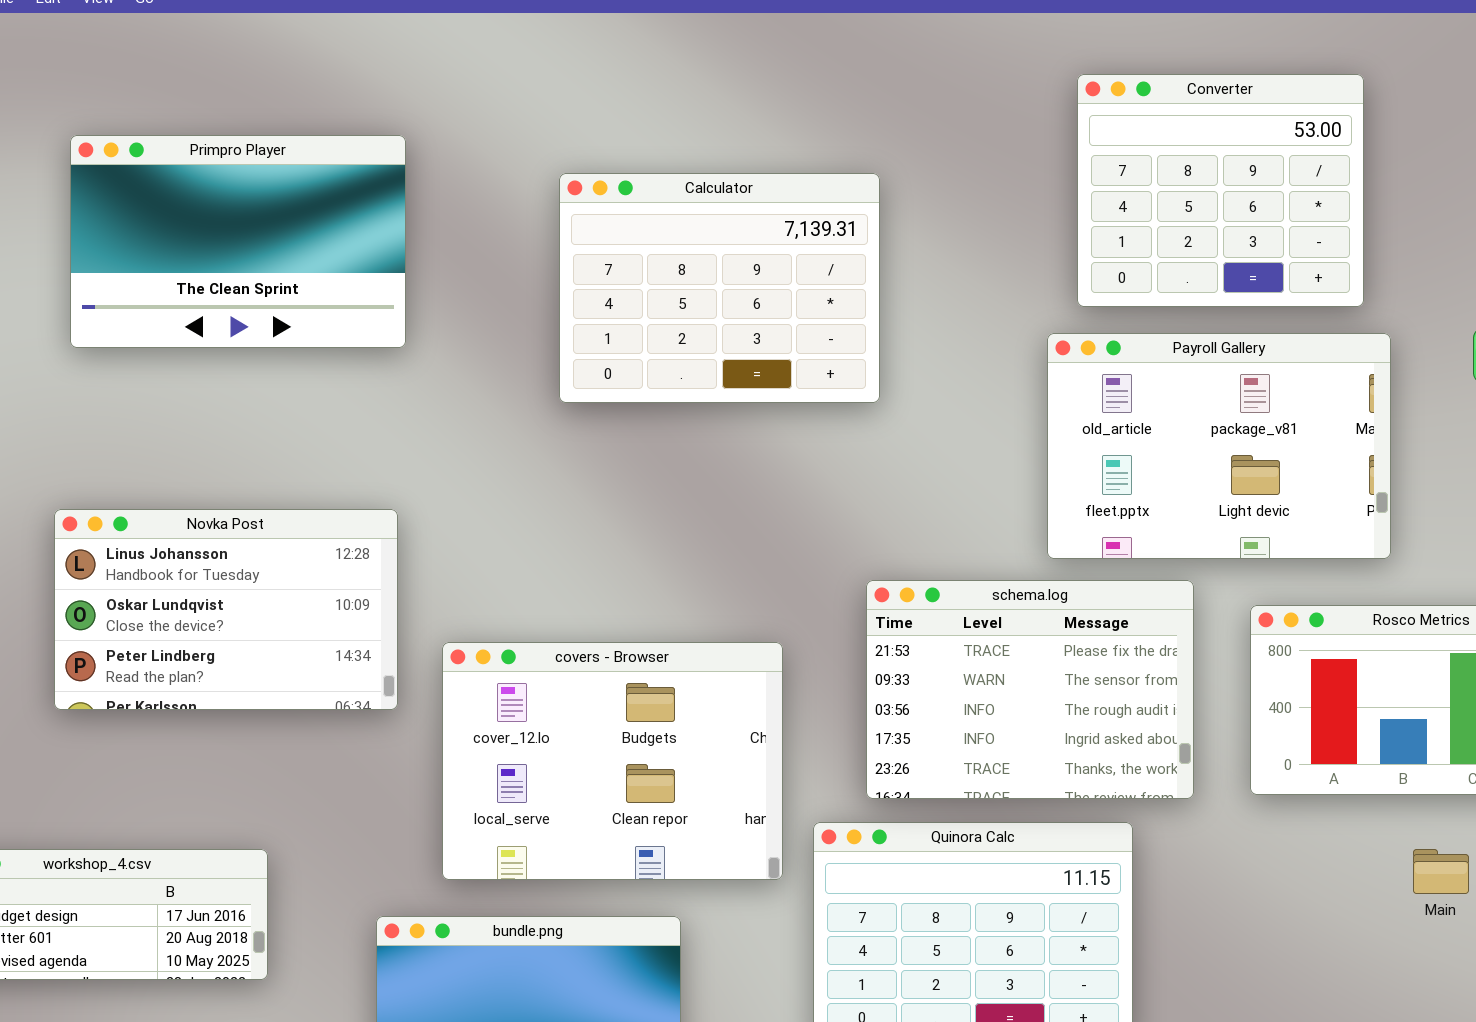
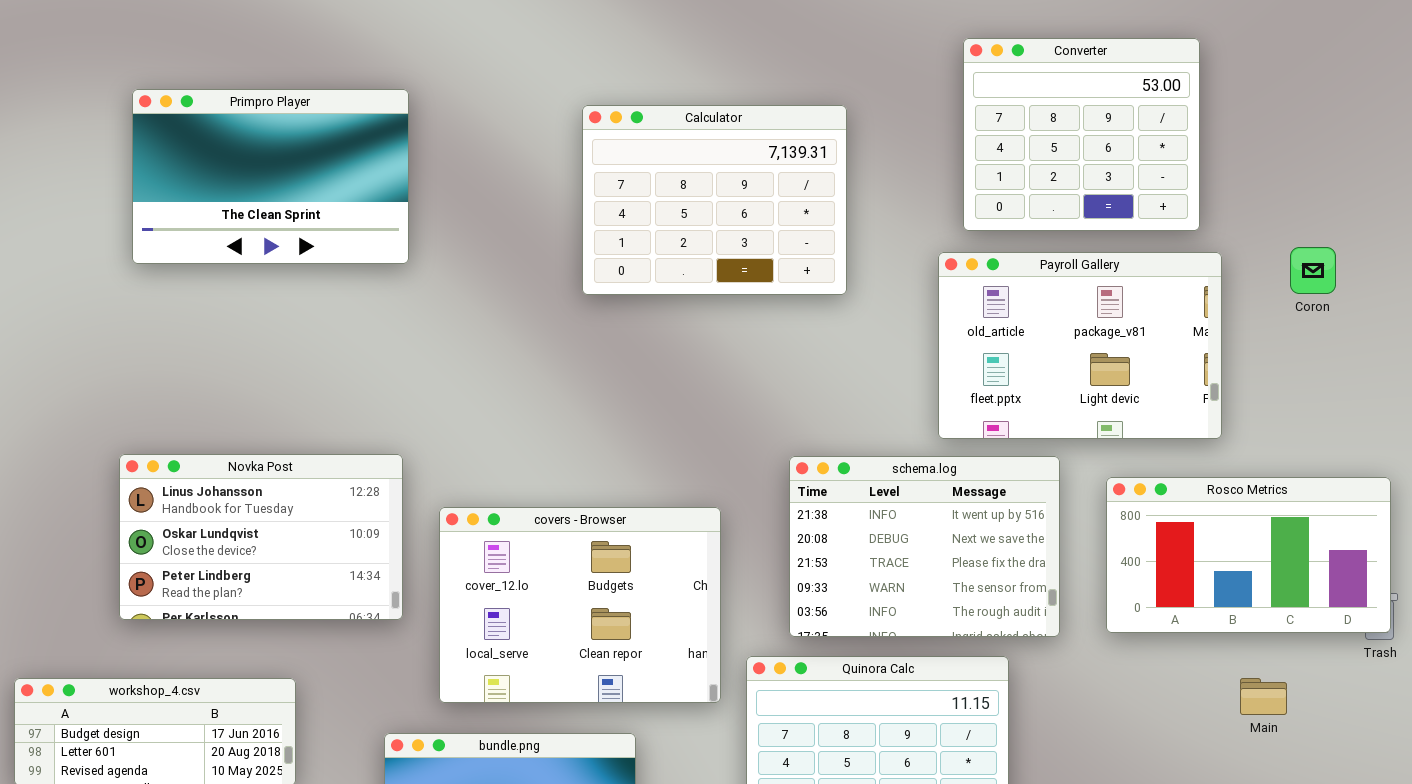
Calculator: [559,173,880,403] -> [582,105,847,295], moved
Novka Post: [54,509,398,710] -> [119,454,403,620], moved
schema.log: [866,580,1194,799] -> [789,456,1060,637], scrolled up 2 rows

